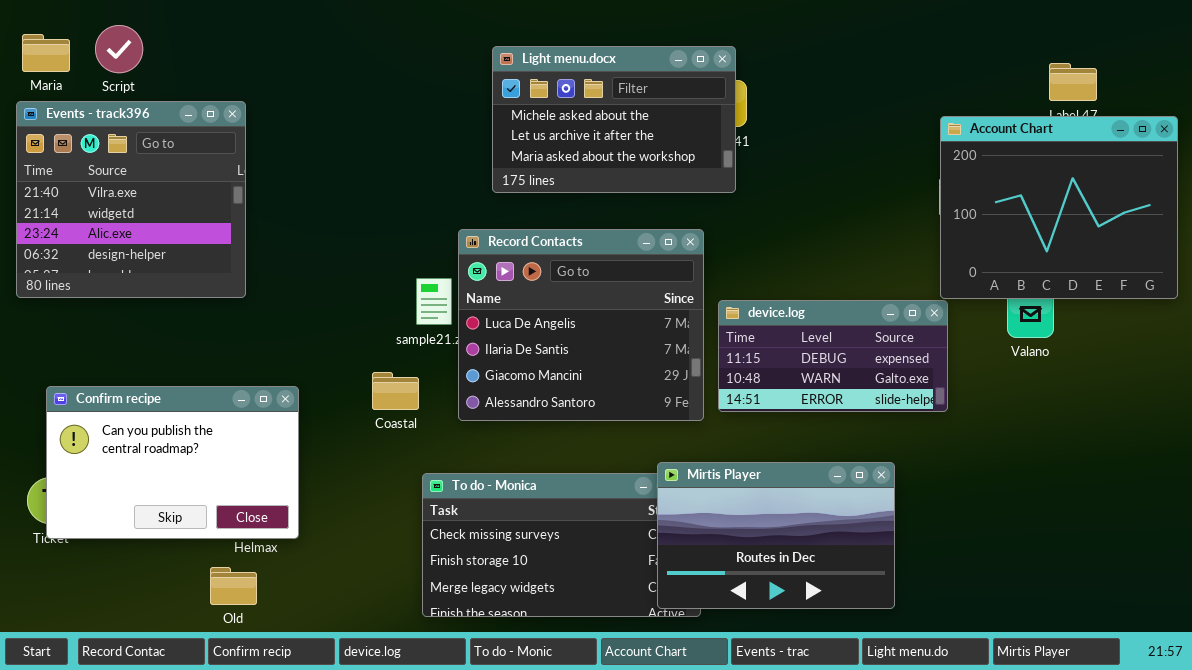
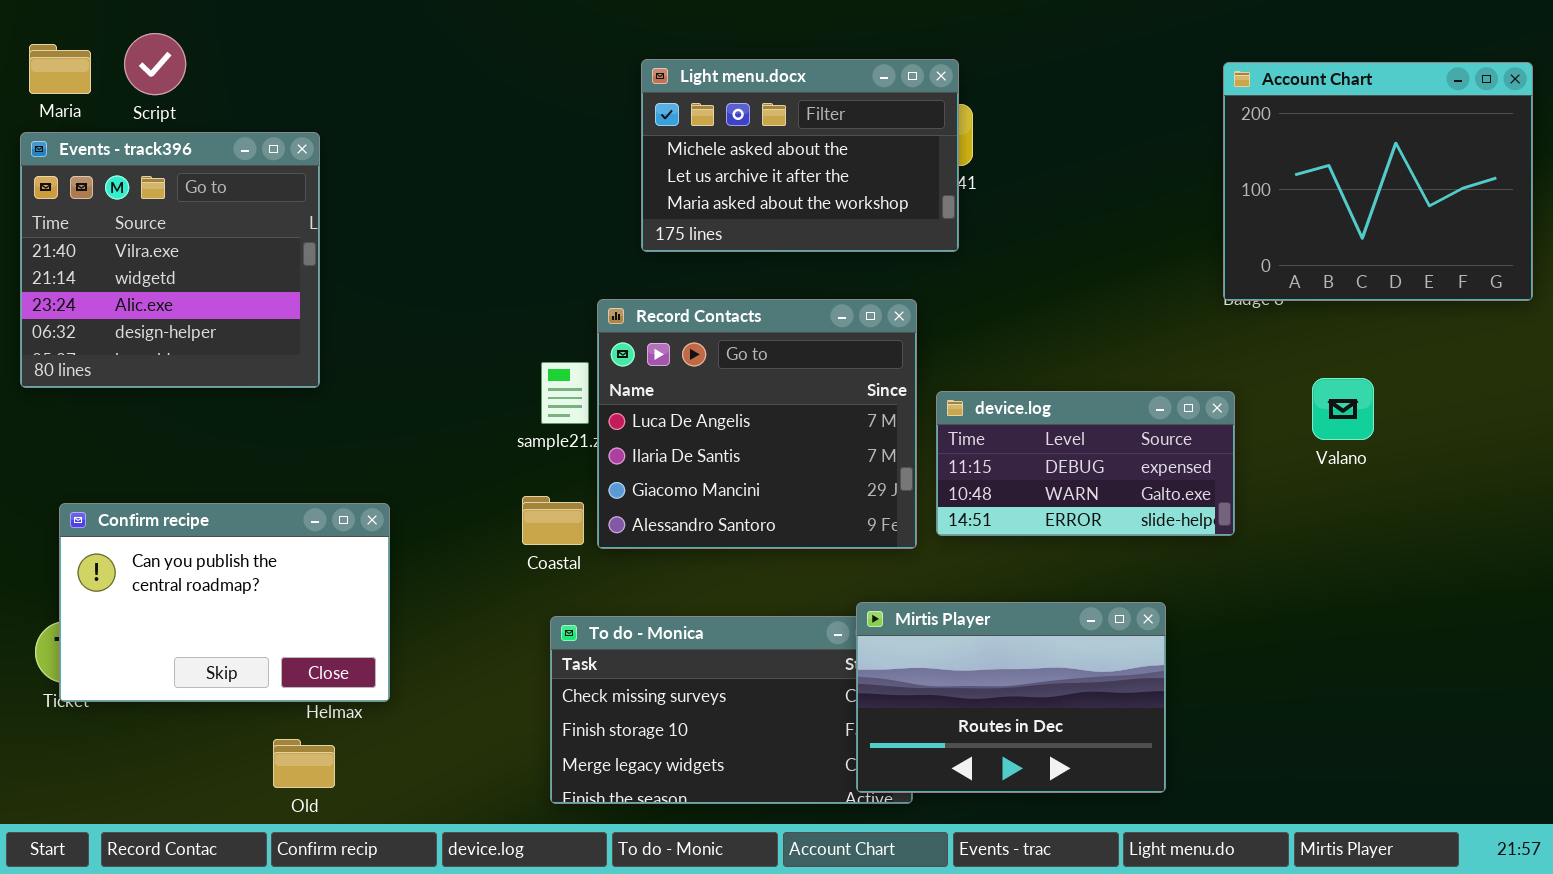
Account Chart: [940,116,1178,299] -> [1223,62,1533,301], moved
Coastal: [372,372,419,410] -> [522,496,584,545], moved

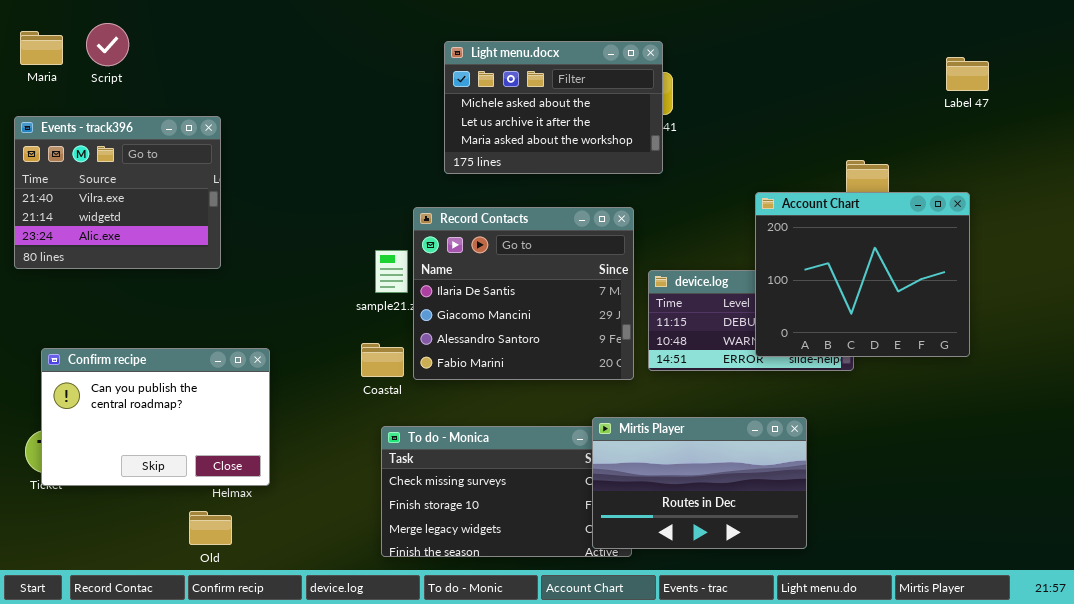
Account Chart: [1223,62,1533,301] -> [755,192,970,357], moved
Events - track396: [20,132,320,388] -> [14,116,221,269], resized
Record Contacts: [597,299,917,549] -> [413,207,634,380], scrolled down 1 row

